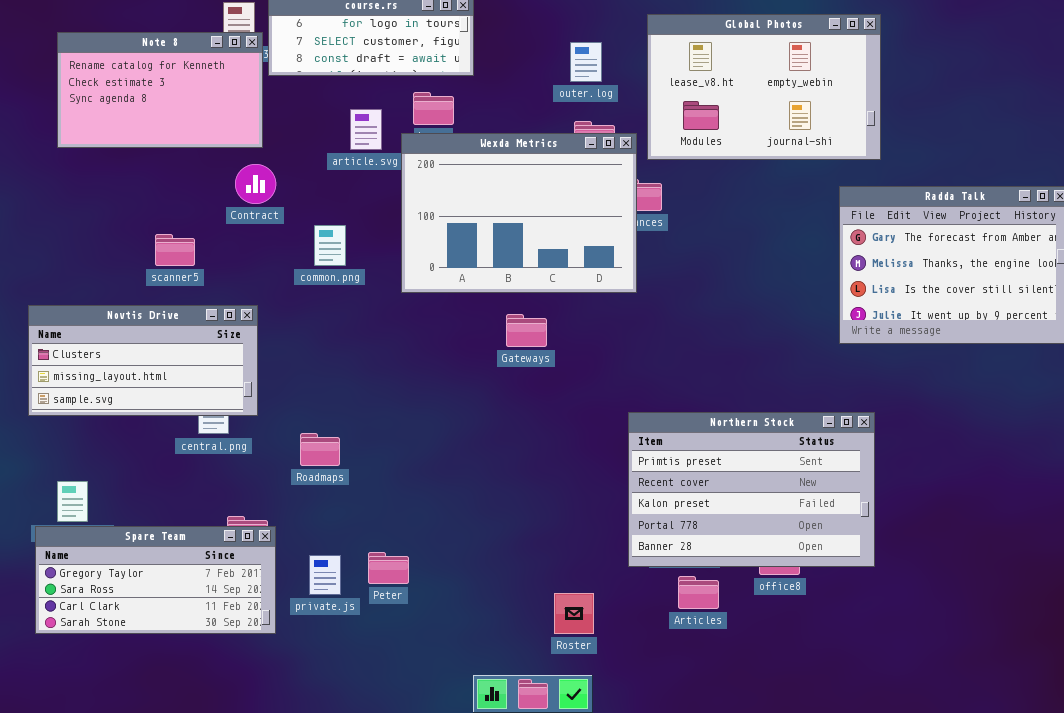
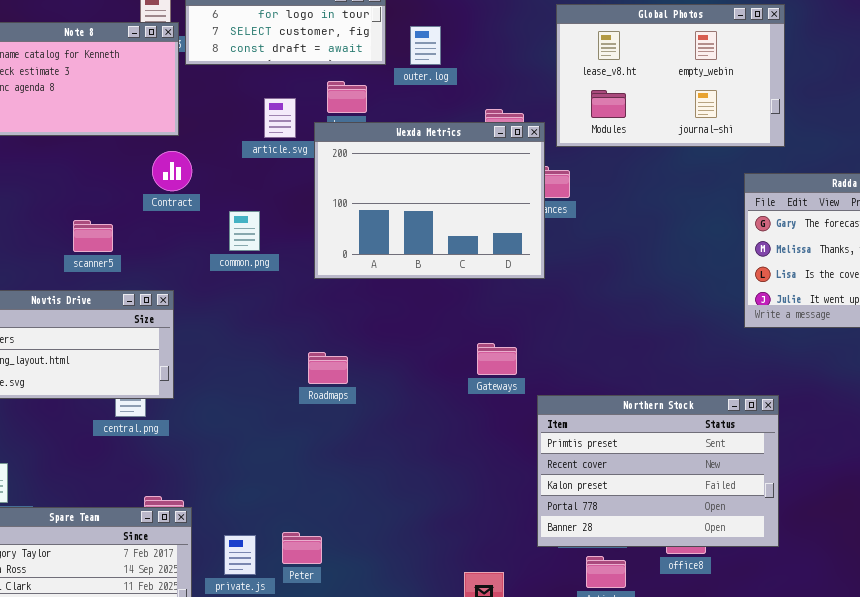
outer.log: [570,42,602,82] -> [410,26,441,65], moved
Gateways: [506,314,547,347] -> [477,343,517,375], moved
Roadmaps: [300,433,340,466] -> [308,352,348,384], moved

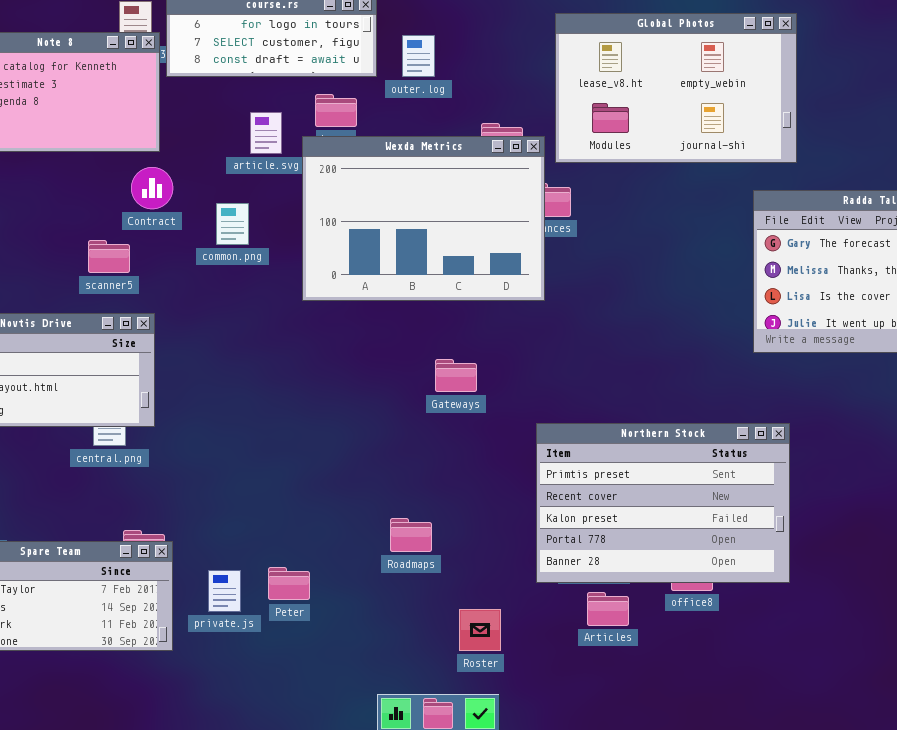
common.png: [229,211,260,251] -> [216,203,249,245], moved
scanner5: [73,220,113,252] -> [88,240,130,273], moved
Gateways: [477,343,517,375] -> [435,359,477,392], moved
Roadmaps: [308,352,348,384] -> [390,518,432,552], moved

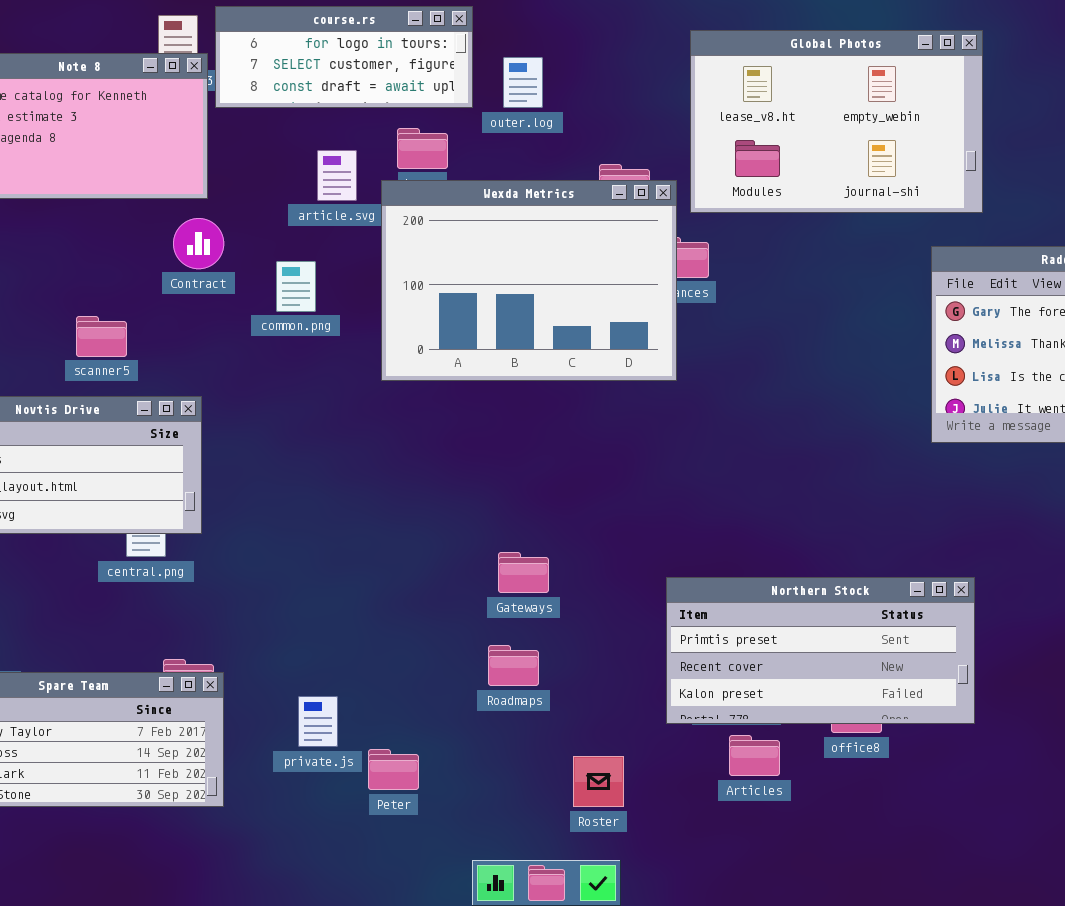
scanner5: [88,240,130,273] -> [76,316,127,357], moved
Gateways: [435,359,477,392] -> [498,552,549,593], moved
Northern Stock: [536,423,790,583] -> [666,577,975,724], resized
Peter: [268,567,310,600] -> [368,749,419,790], moved
private.js: [208,570,241,612] -> [298,696,338,747], moved

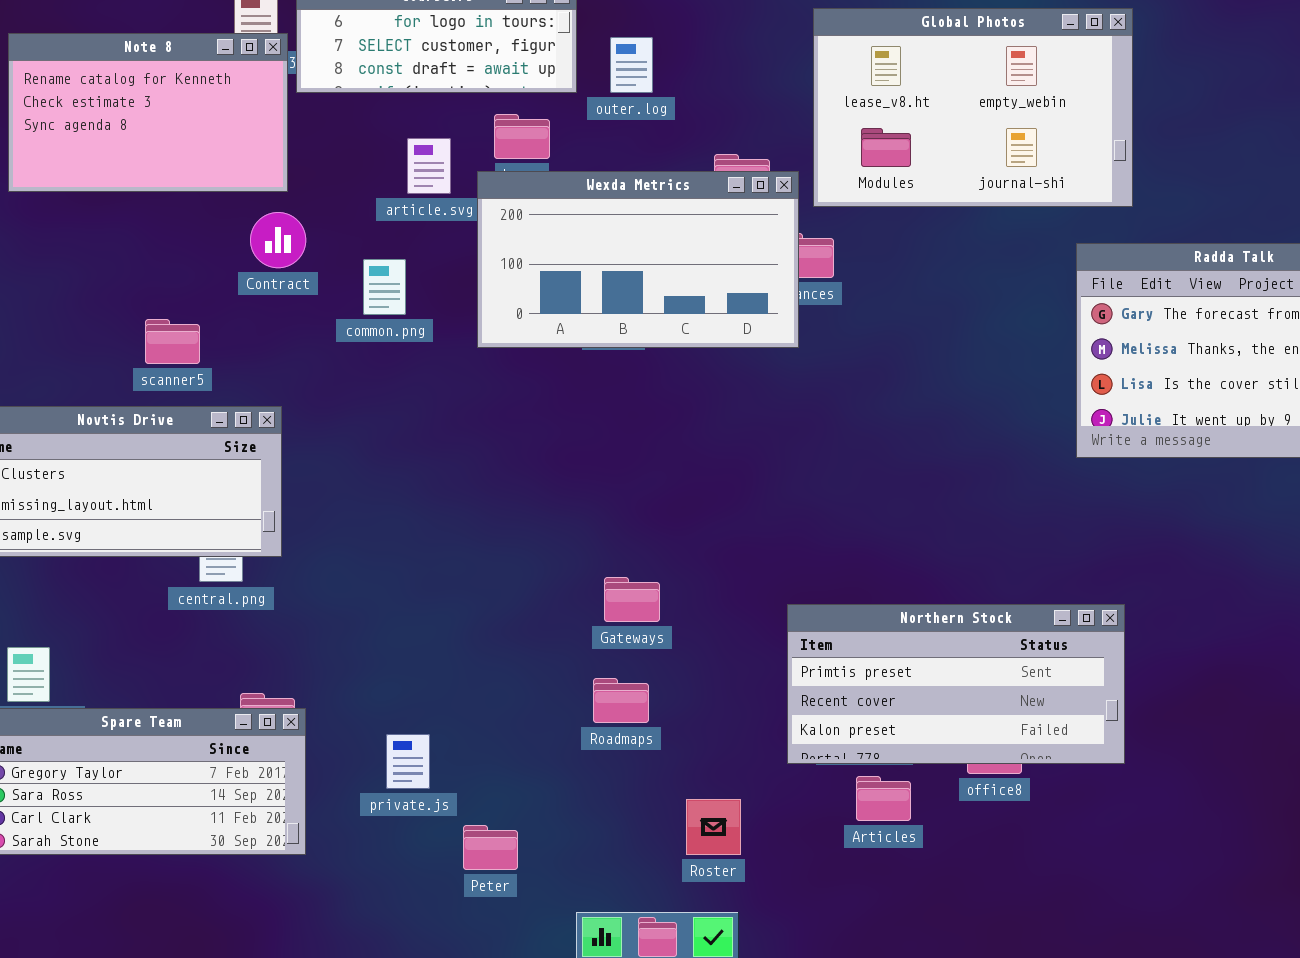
Wexda Metrics: [381,180,677,381] -> [477,171,799,348], resized
Peter: [368,749,419,790] -> [463,825,518,870], moved

